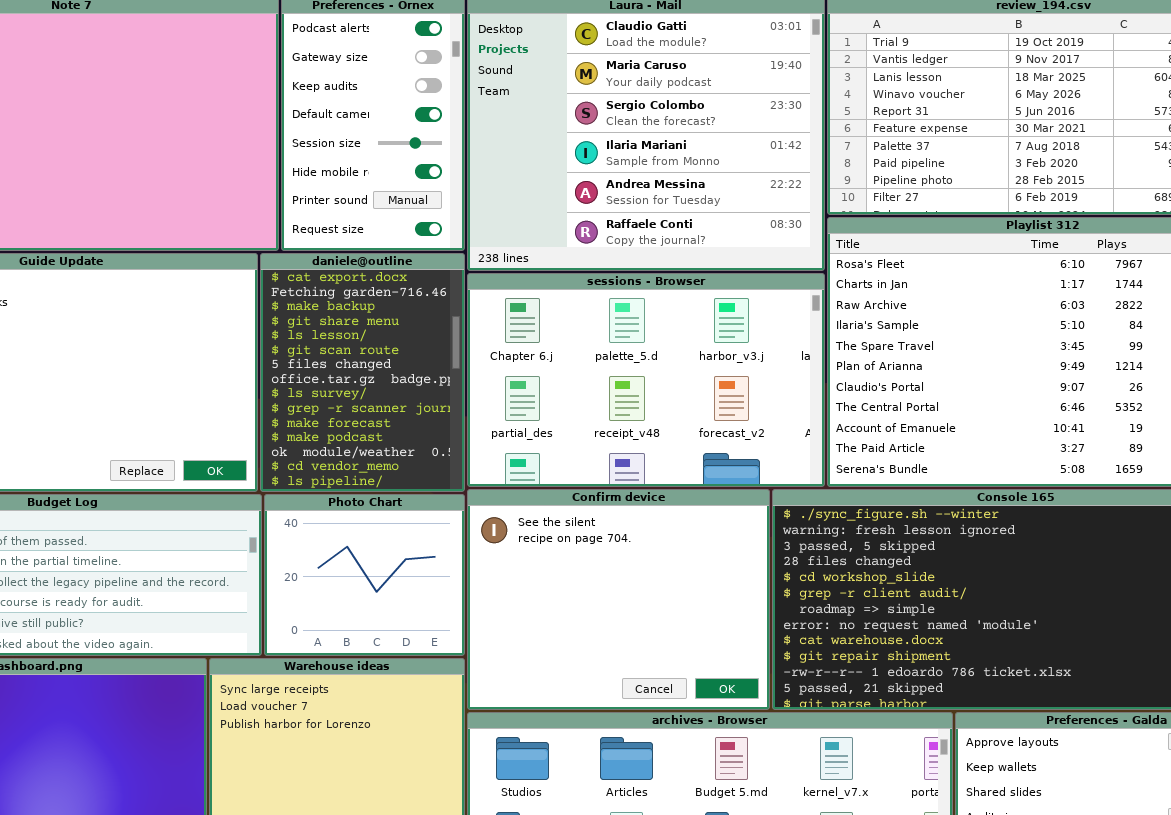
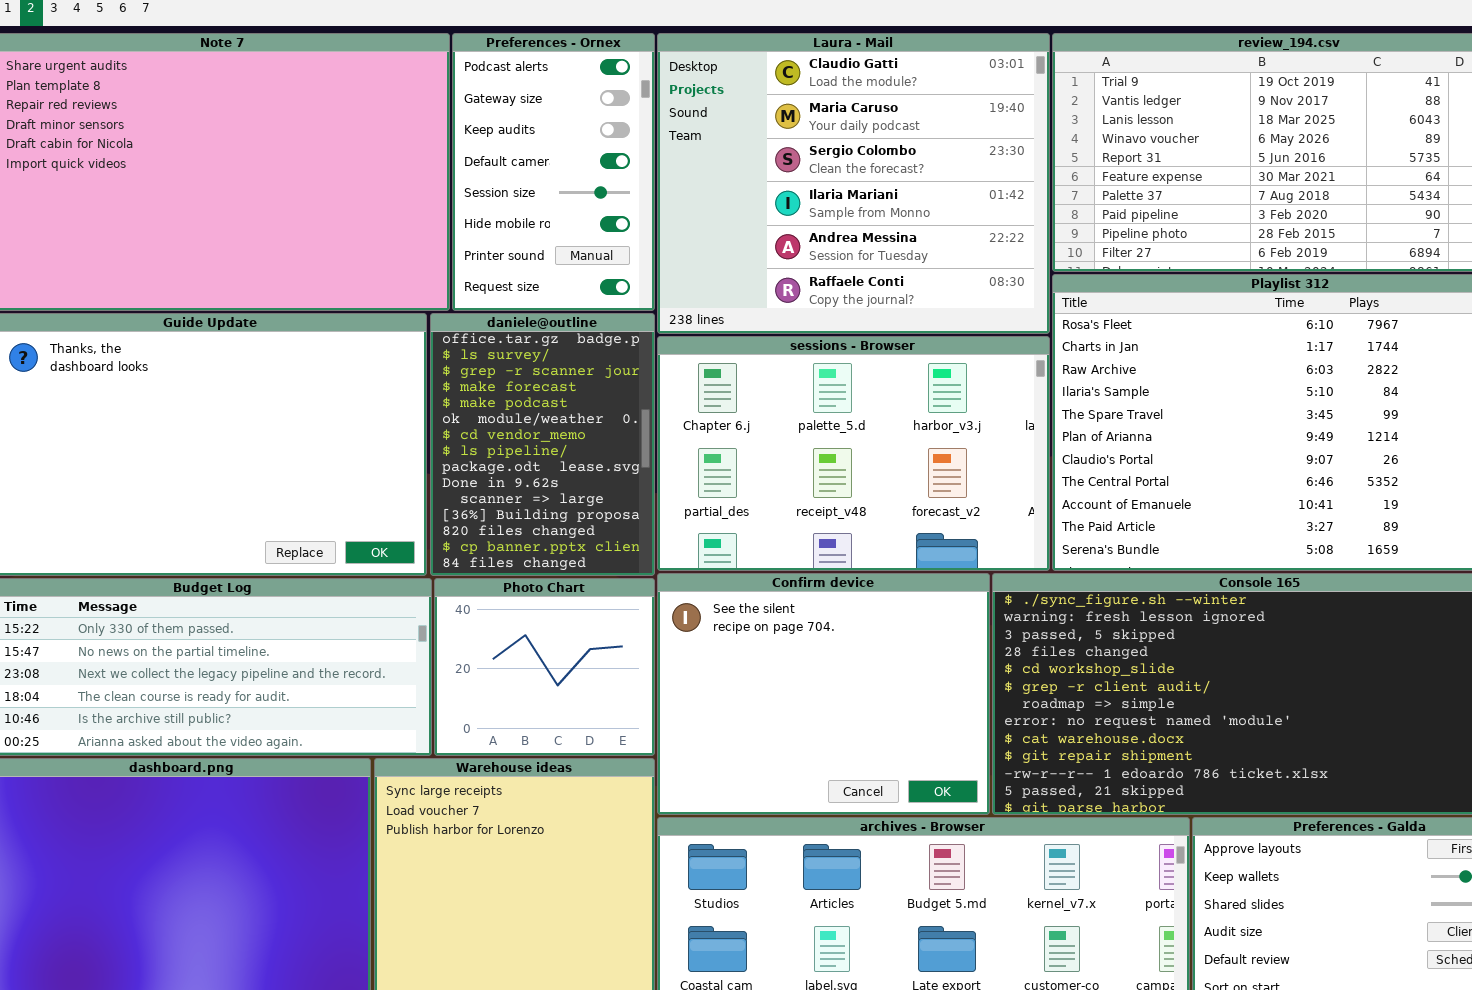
daniele@outline: [260,253,465,492] -> [430,313,655,576], scrolled down 7 rows

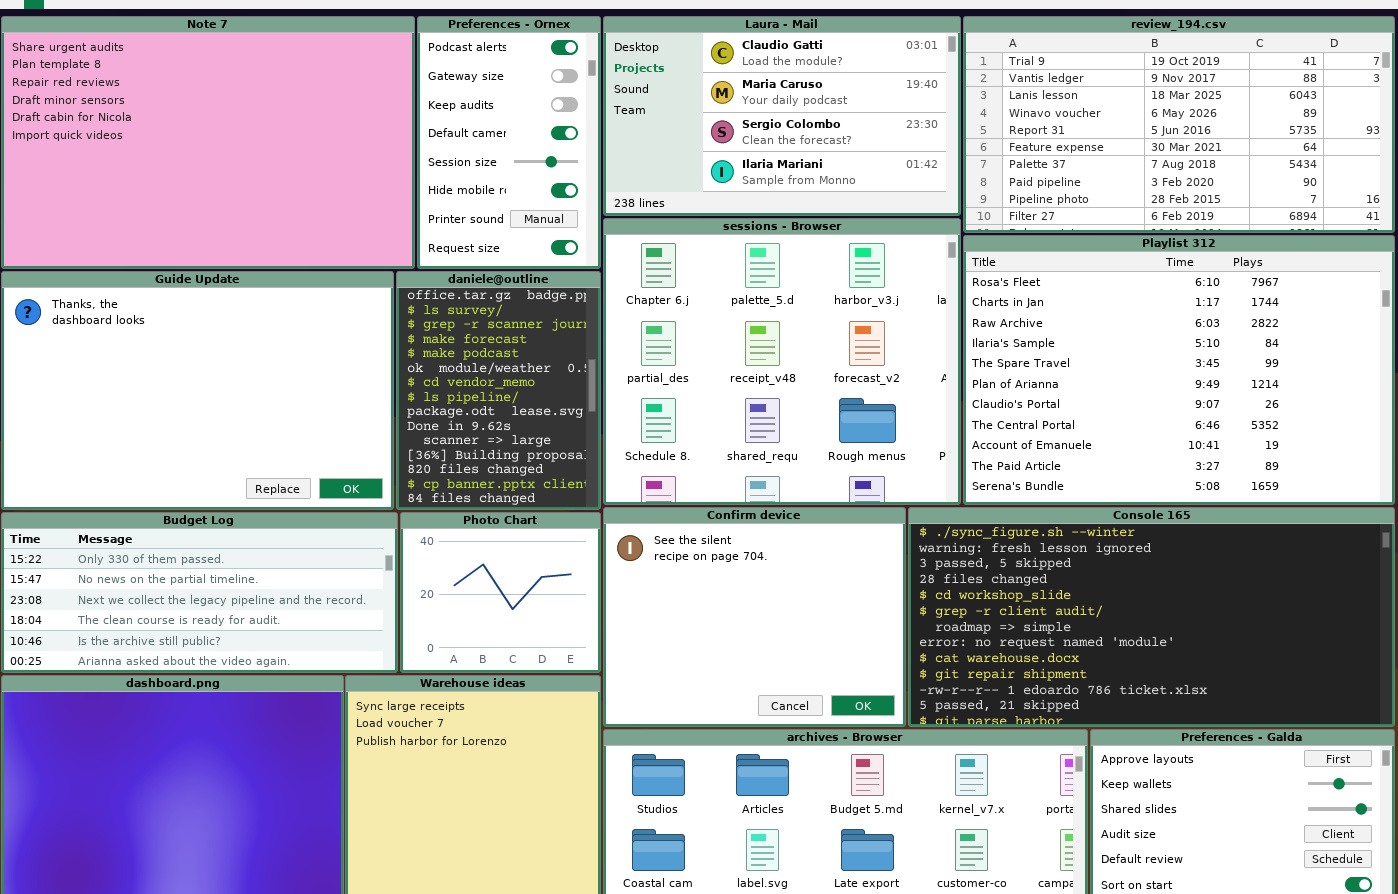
Laura - Mail: [657,33,1050,334] -> [603,16,961,216], resized
sessions - Browser: [657,336,1050,571] -> [603,218,961,505], resized

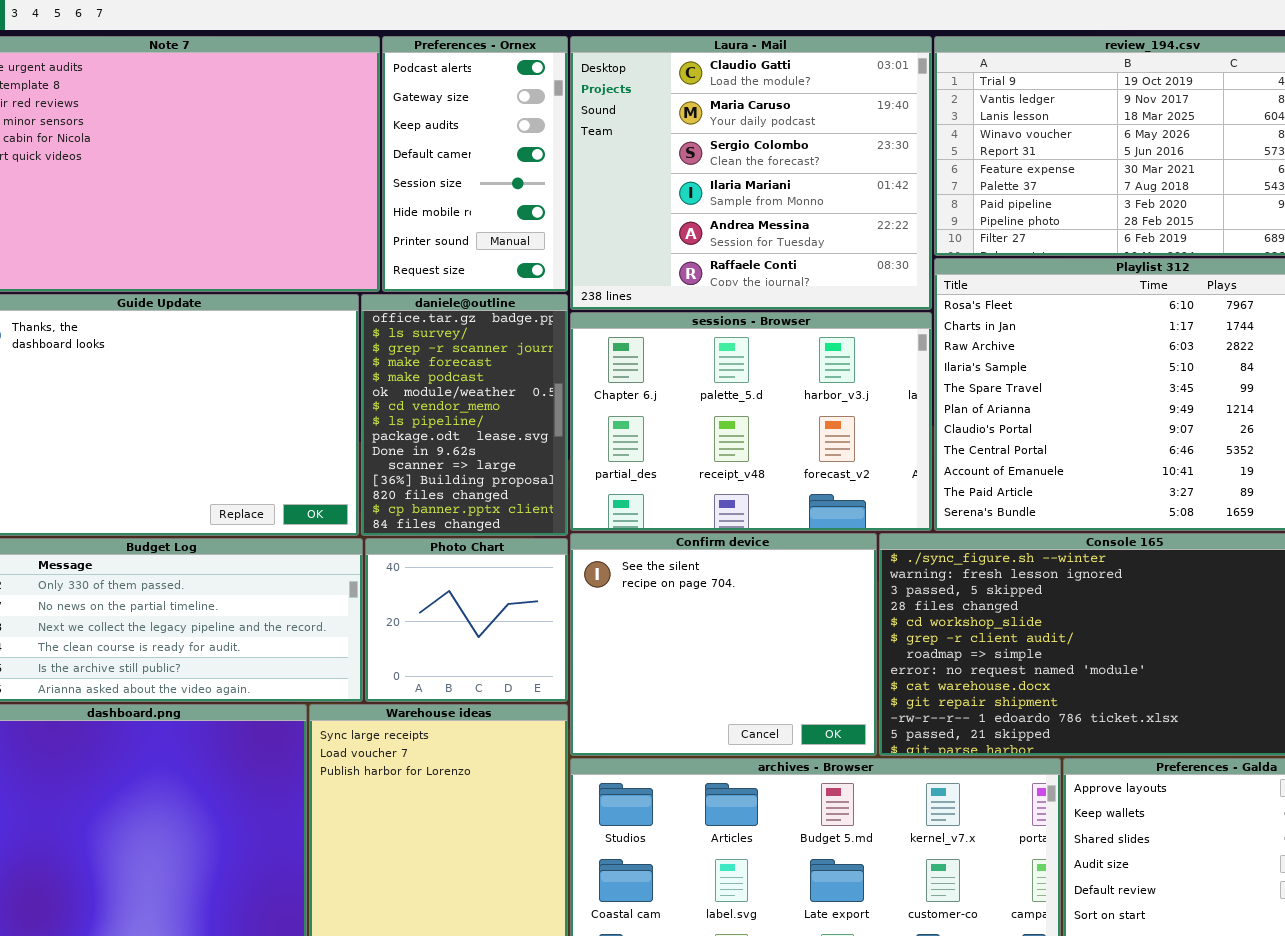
Laura - Mail: [603,16,961,216] -> [570,36,932,310], resized
sessions - Browser: [603,218,961,505] -> [570,312,932,531], resized

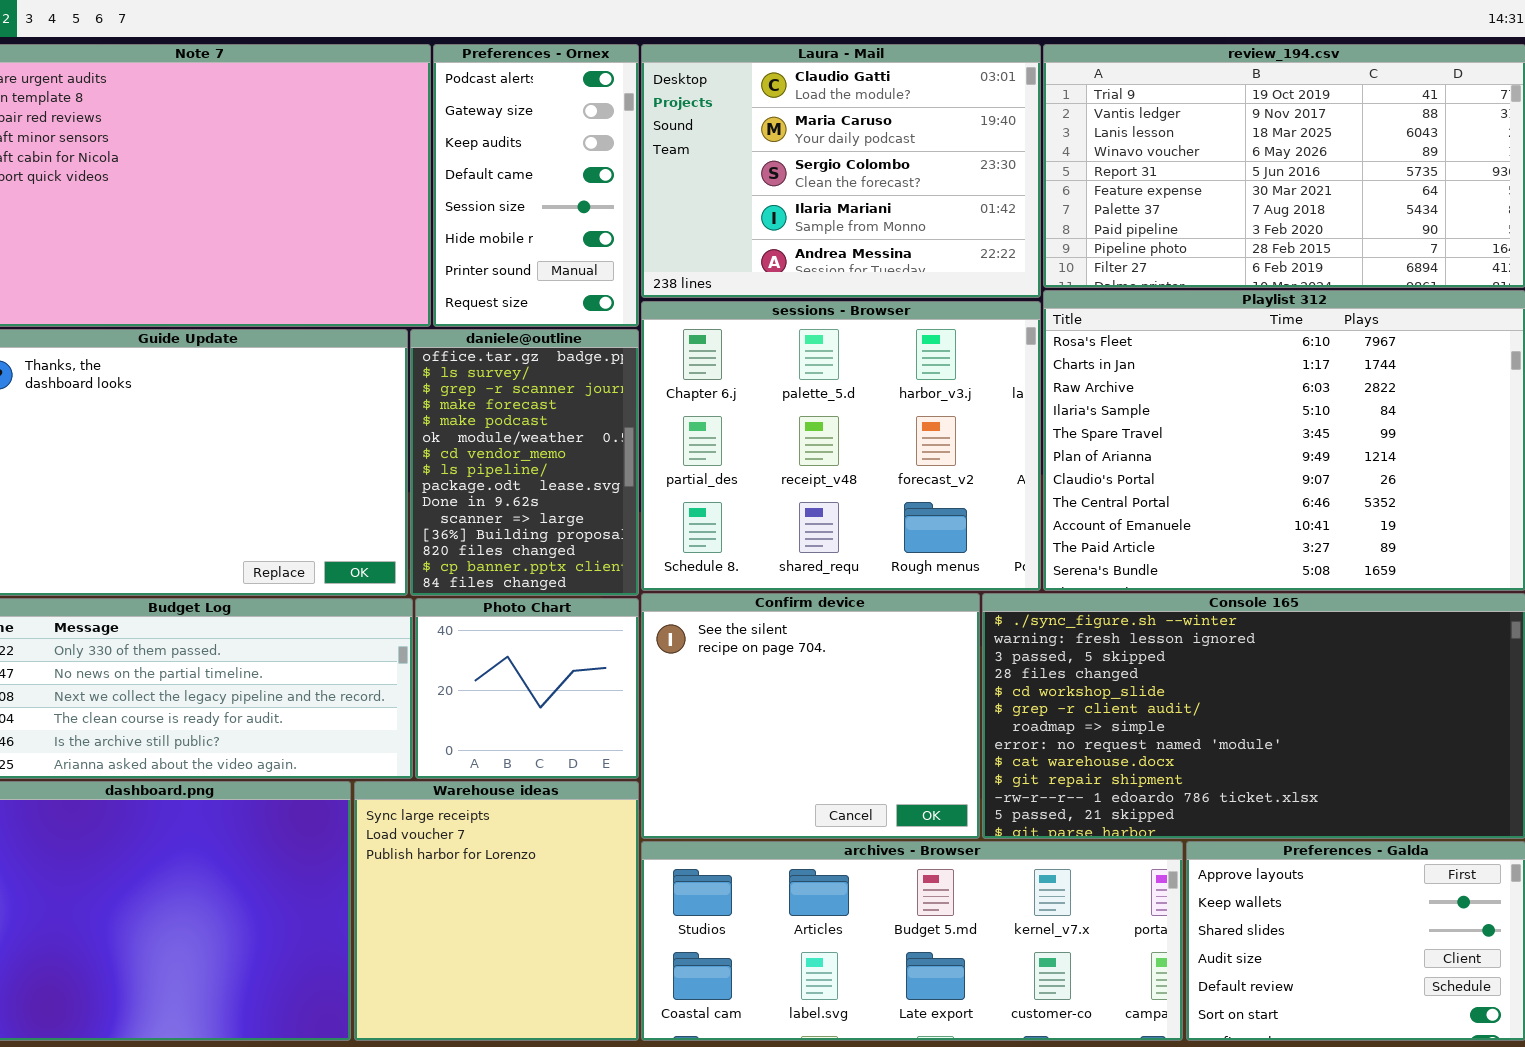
Laura - Mail: [570,36,932,310] -> [641,44,1041,298], resized
sessions - Browser: [570,312,932,531] -> [641,301,1041,591], resized

